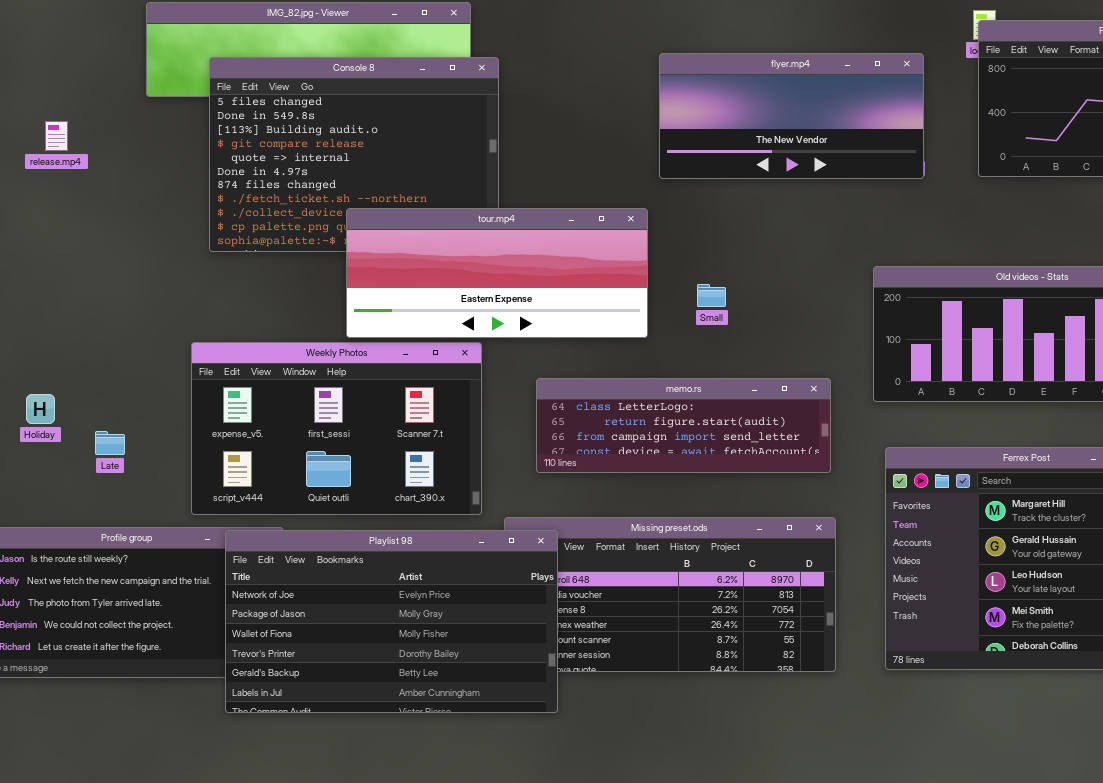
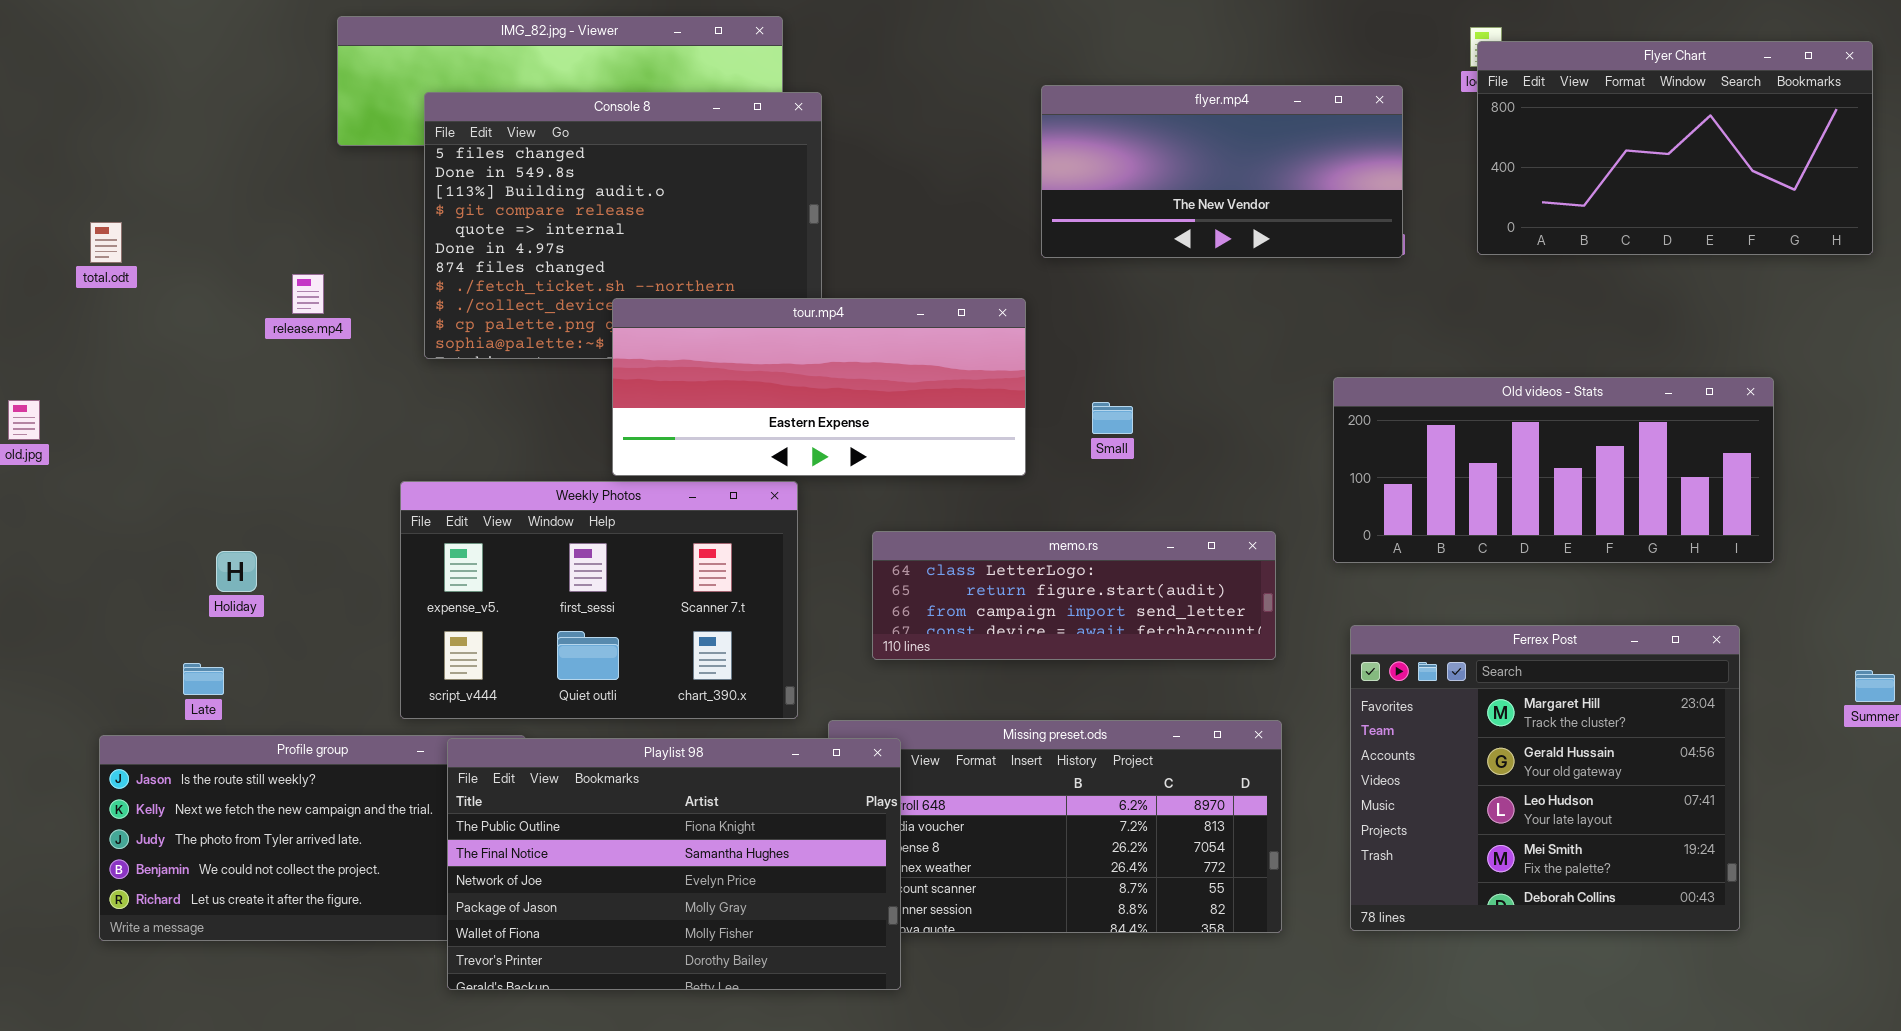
release.mp4: [45,121,68,151] -> [292,274,324,314], moved
Holiday: [26,394,55,424] -> [216,551,257,592], moved
Late: [95,431,125,455] -> [183,663,224,695], moved
Playlist 98: [225,530,558,713] -> [447,738,901,990], scrolled up 2 rows

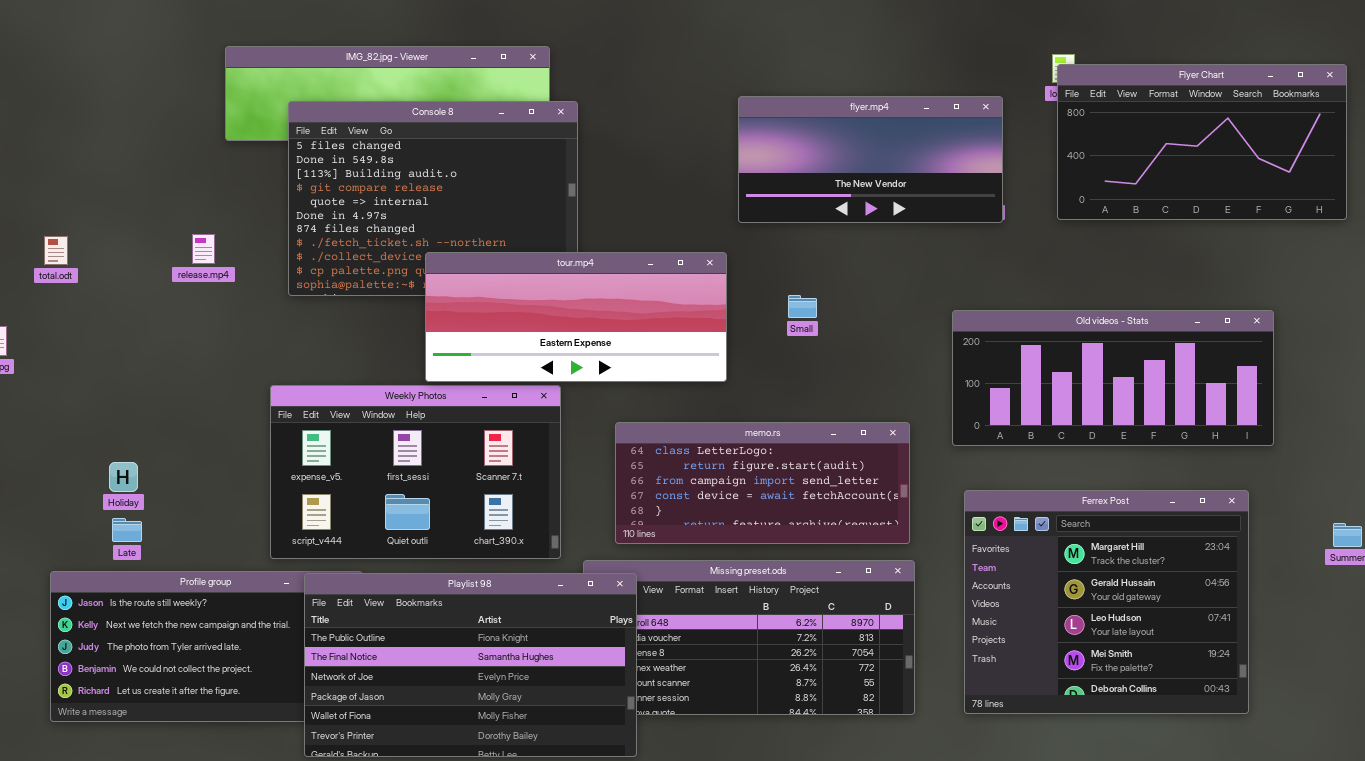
total.odt: [90,222,122,263] -> [44,236,68,265], moved
Small: [1092,402,1133,434] -> [788,295,817,318], moved
memo.rs: [872,531,1276,660] -> [615,422,910,544], resized
Holiday: [216,551,257,592] -> [109,462,138,492], moved

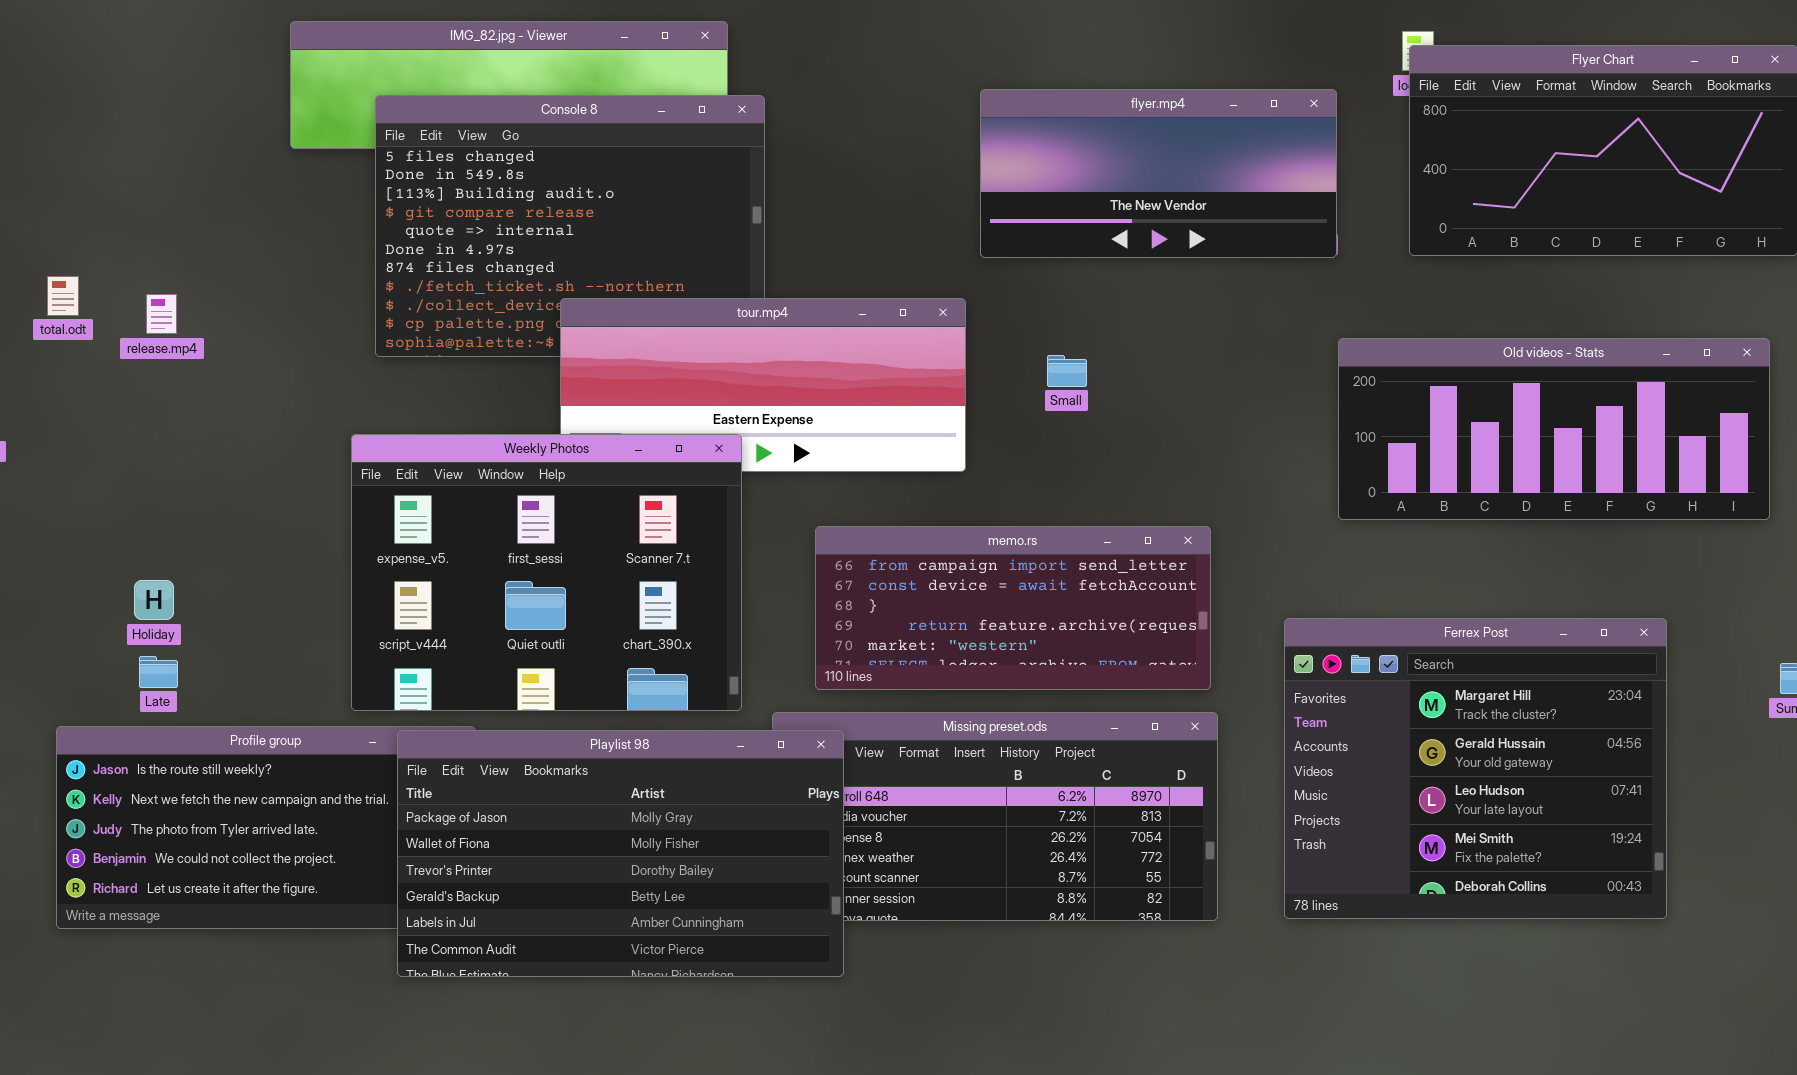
release.mp4: [192,234,215,264] -> [146,294,177,334], moved
Old videos - Stats: [952,310,1274,446] -> [1338,338,1770,520], moved
Weekly Photos: [270,385,561,559] -> [351,434,742,711], resized
memo.rs: [615,422,910,544] -> [815,526,1211,690], scrolled down 2 rows
Playlist 98: [304,573,637,757] -> [397,730,844,977], scrolled down 3 rows

